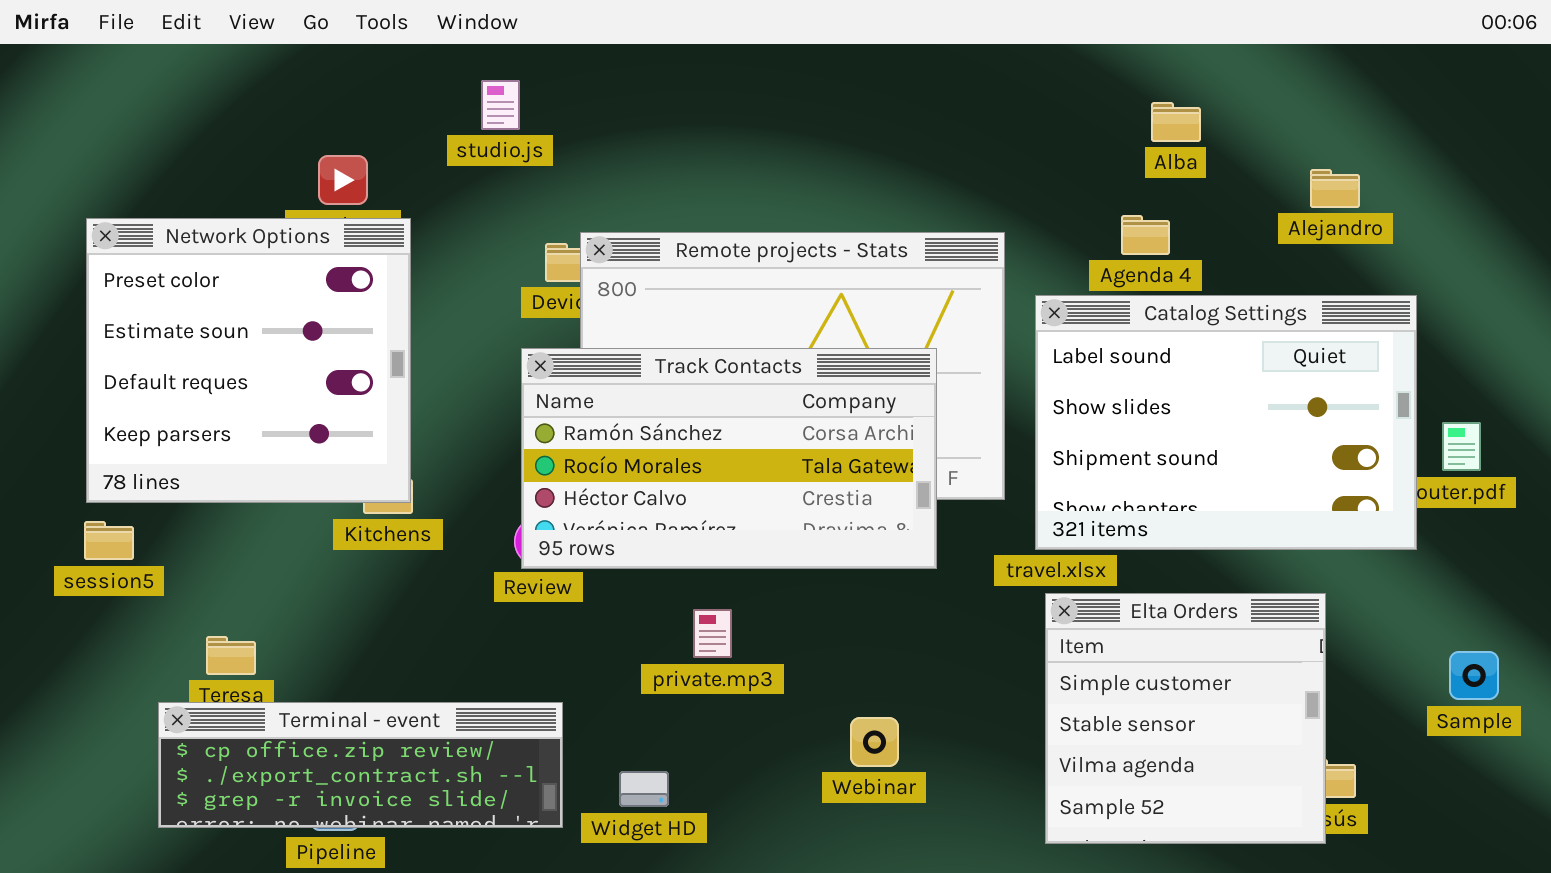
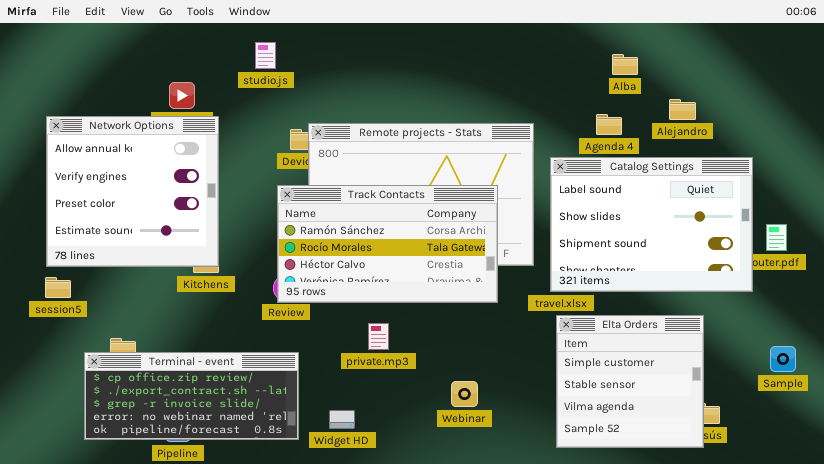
Alejandro: [1310,169,1360,208] -> [669,99,696,120], moved
Network Options: [86,218,411,503] -> [46,116,219,267], scrolled up 2 rows
Terminal - event: [158,702,563,828] -> [84,352,299,440], resized

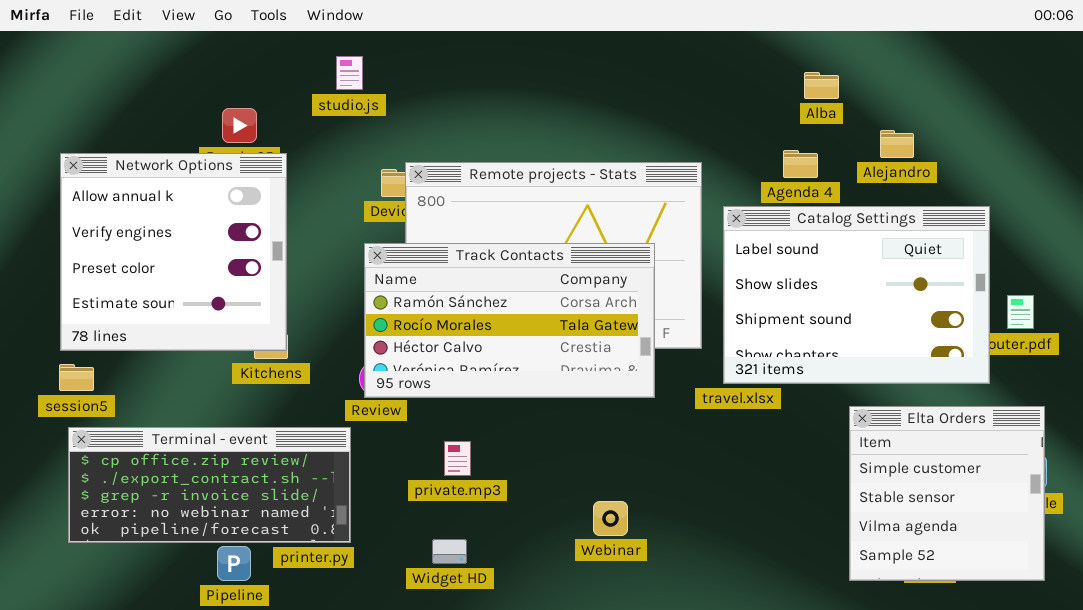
Elta Orders: [556,315,704,448] -> [849,406,1045,581], moved
private.mp3: [368,323,389,350] -> [444,441,471,476], moved
Terminal - event: [84,352,299,440] -> [68,427,351,543], moved

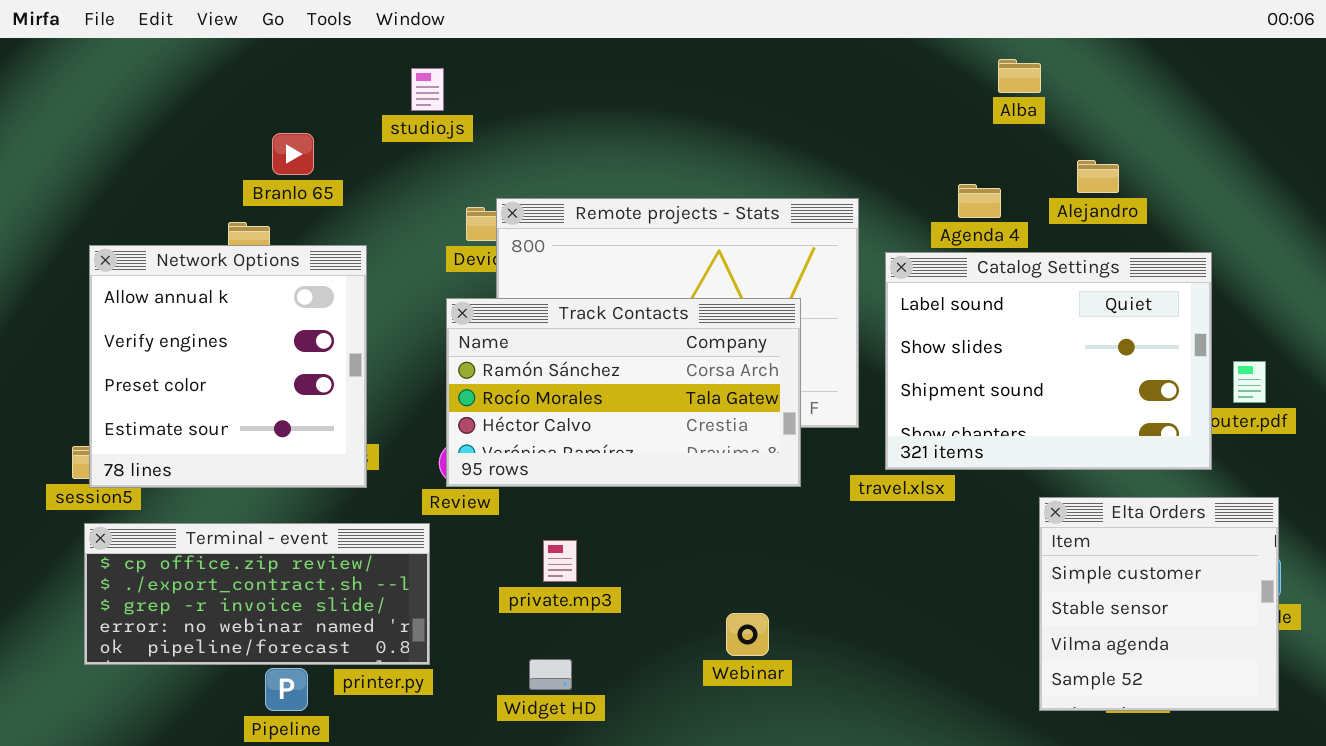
Alba: [804,72,839,99] -> [998,59,1041,93], moved
Network Options: [60,153,287,351] -> [89,245,367,488], moved

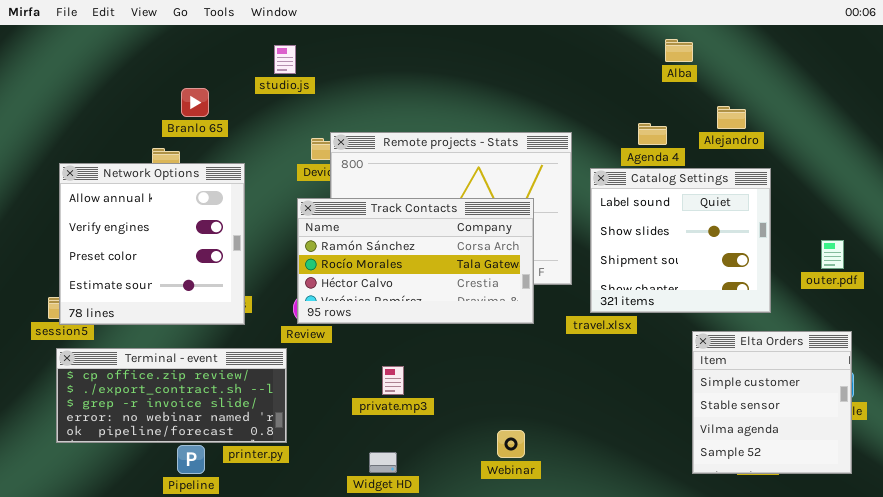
Catalog Settings: [885,252,1212,470] -> [590,168,771,313], resized
private.mp3: [543,540,577,582] -> [382,366,404,395], moved
Webinar: [726,613,769,656] -> [497,430,525,458], moved
Widget HD: [529,659,572,690] -> [369,452,397,473], moved

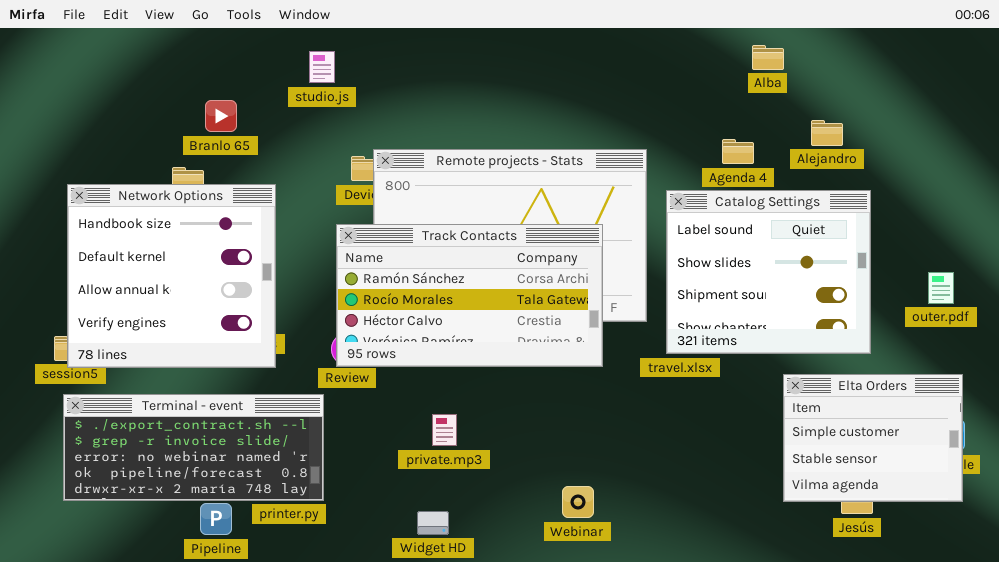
Network Options: [59,163,245,325] -> [67,184,276,368], scrolled up 2 rows
Elta Orders: [692,331,852,474] -> [783,374,963,502], resized
Terminal - event: [56,348,287,443] -> [63,394,324,501], scrolled down 1 row

